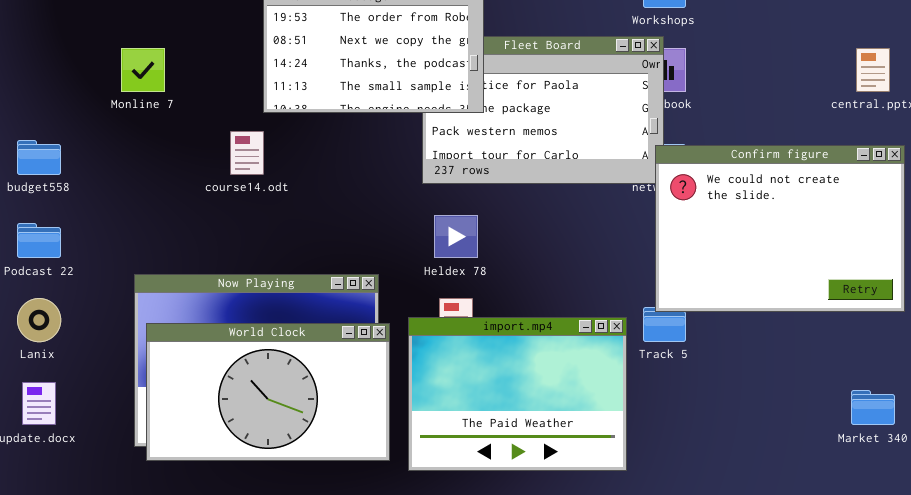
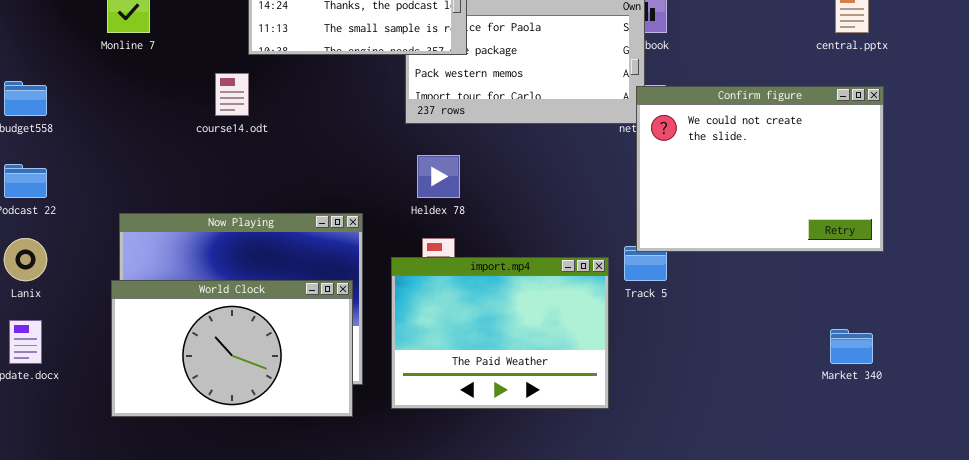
World Clock: [146,323,390,461] -> [111,280,353,417], moved

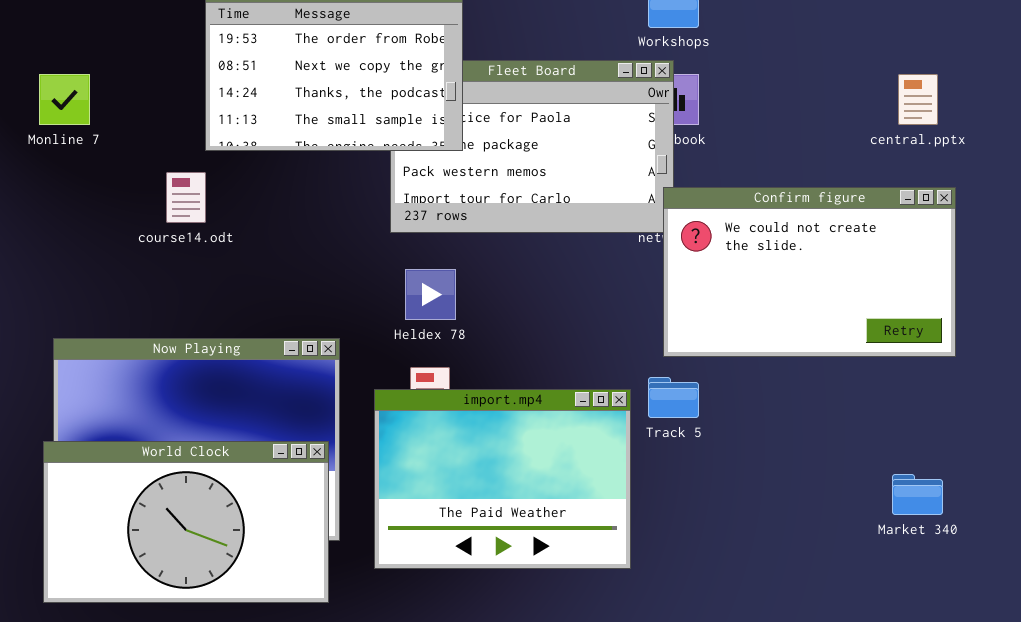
Confirm figure: [636,86,884,252] -> [663,187,956,357], resized
World Clock: [111,280,353,417] -> [43,441,329,603], moved

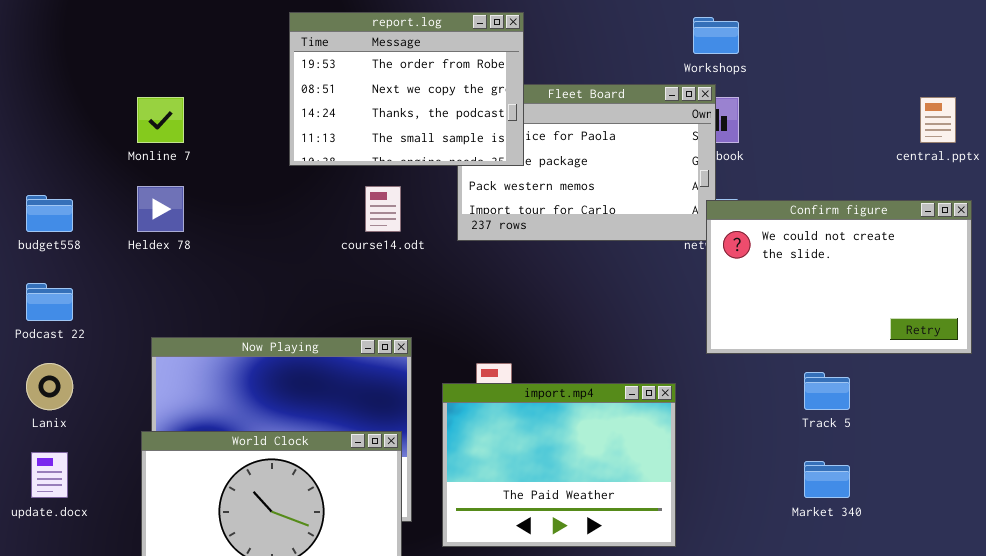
course14.odt: [166,172,206,223] -> [365,186,401,232], moved
Heldex 78: [405,269,456,320] -> [137,186,184,232], moved
Track 5: [648,377,699,418] -> [804,372,850,410], moved
Market 340: [892,474,943,515] -> [804,461,850,498], moved

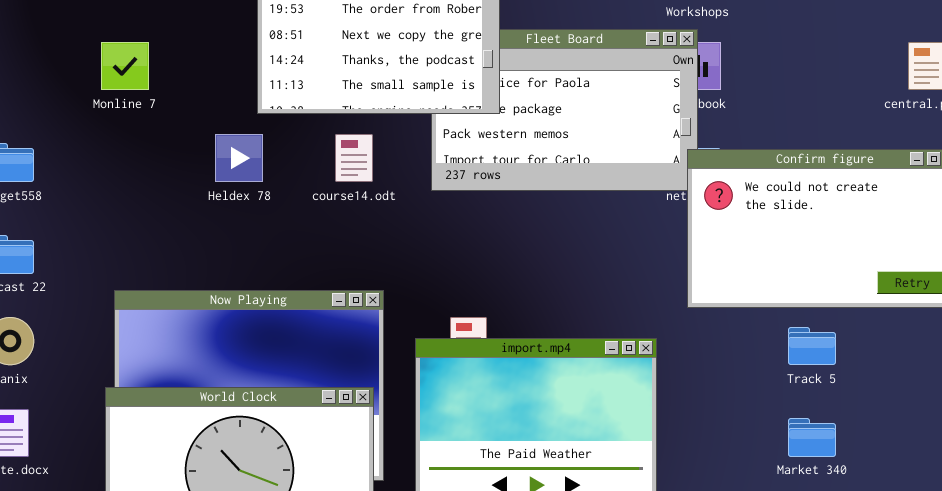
Heldex 78: [137,186,184,232] -> [215,134,263,182], moved

